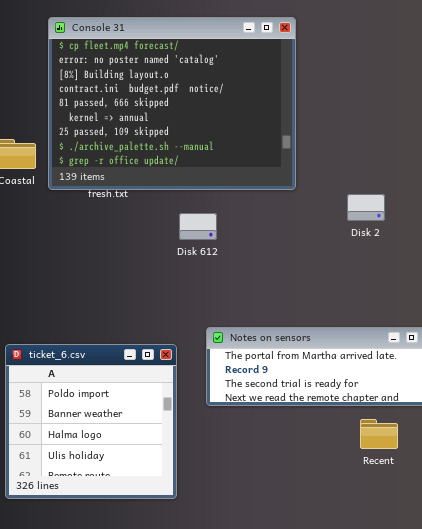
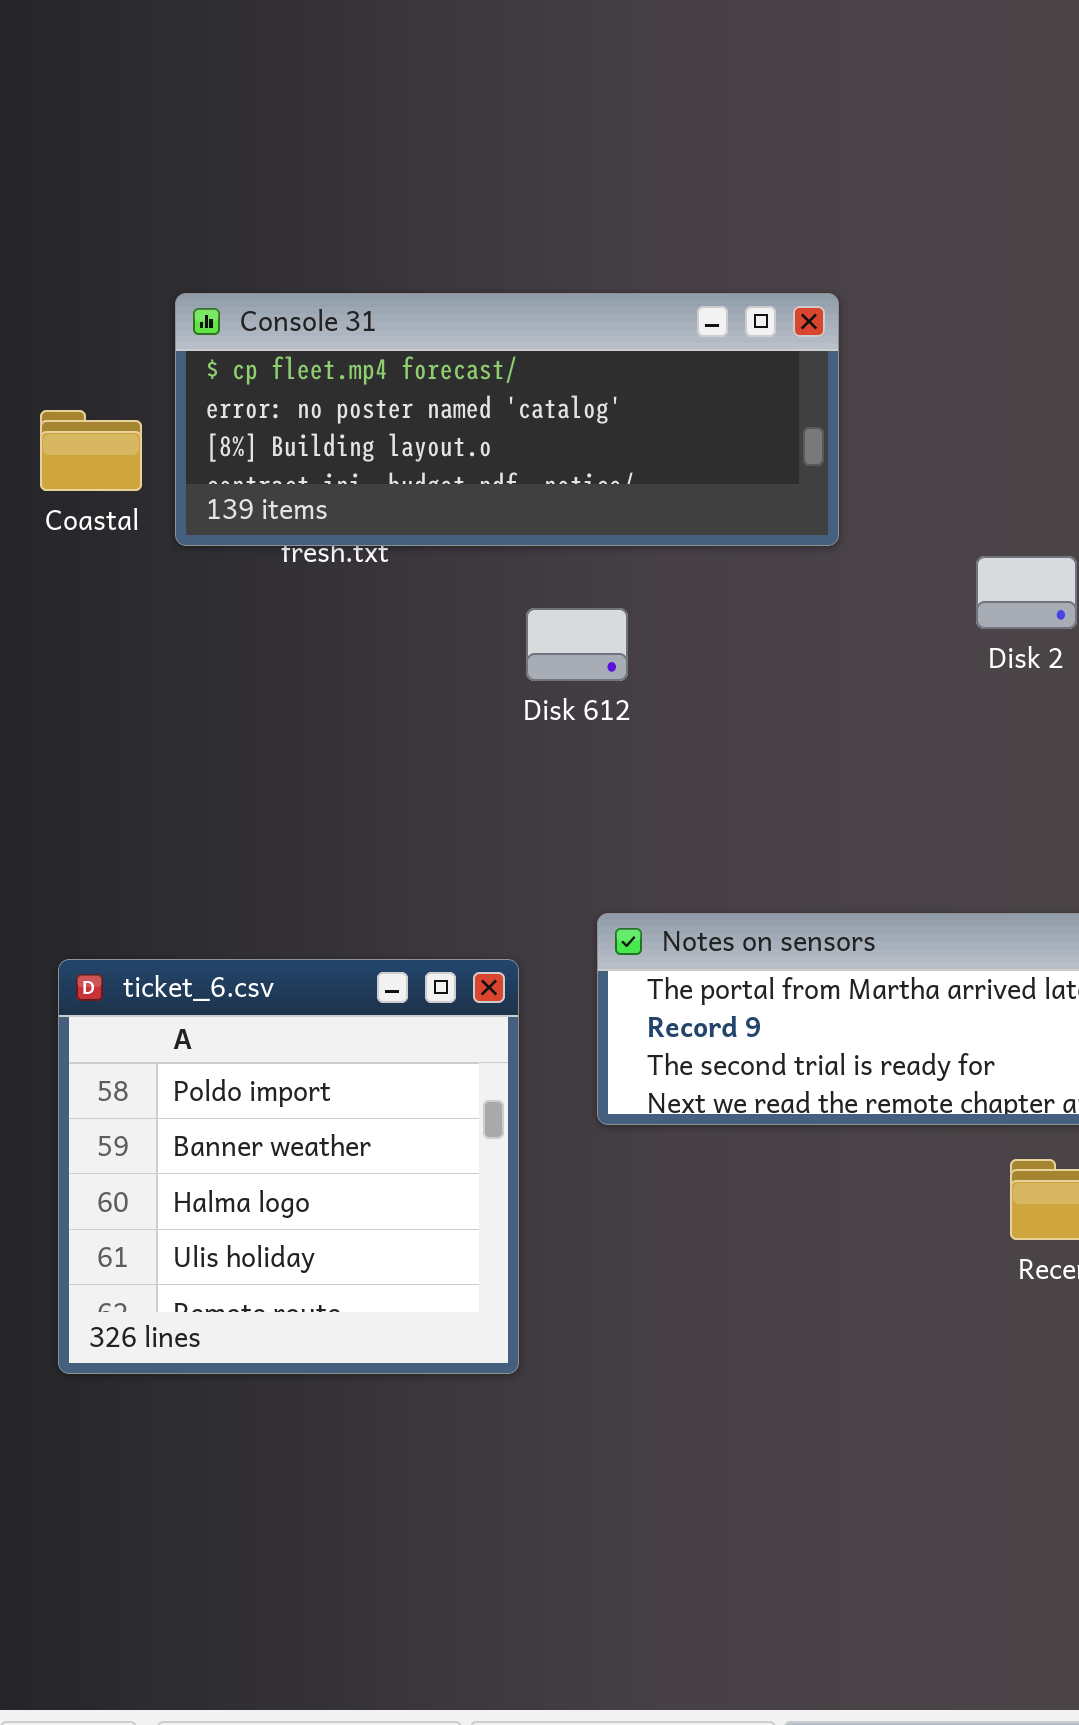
Console 31: [48,17,296,190] -> [175,293,839,546], resized

